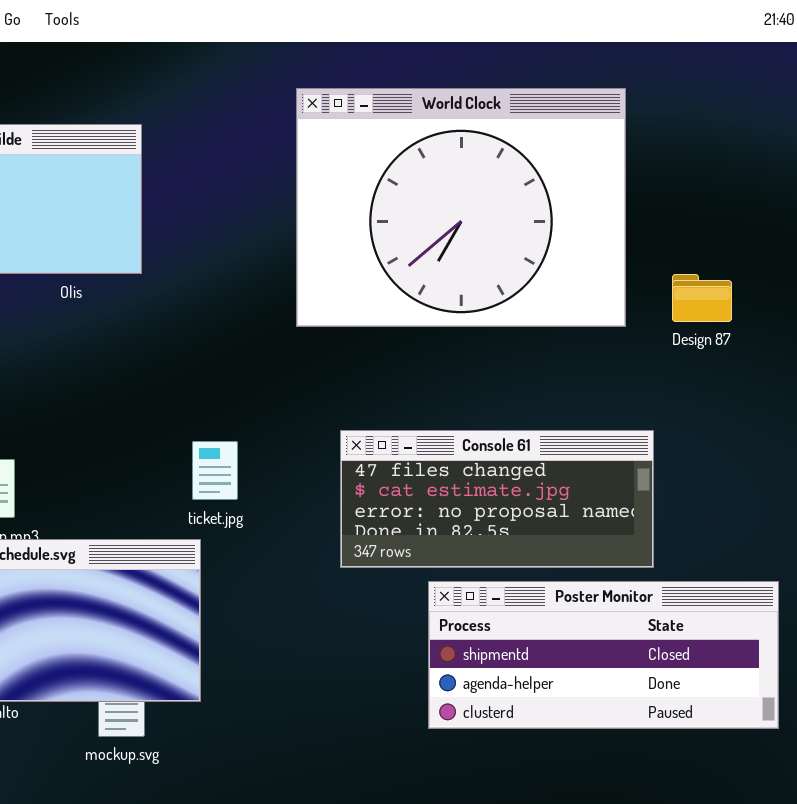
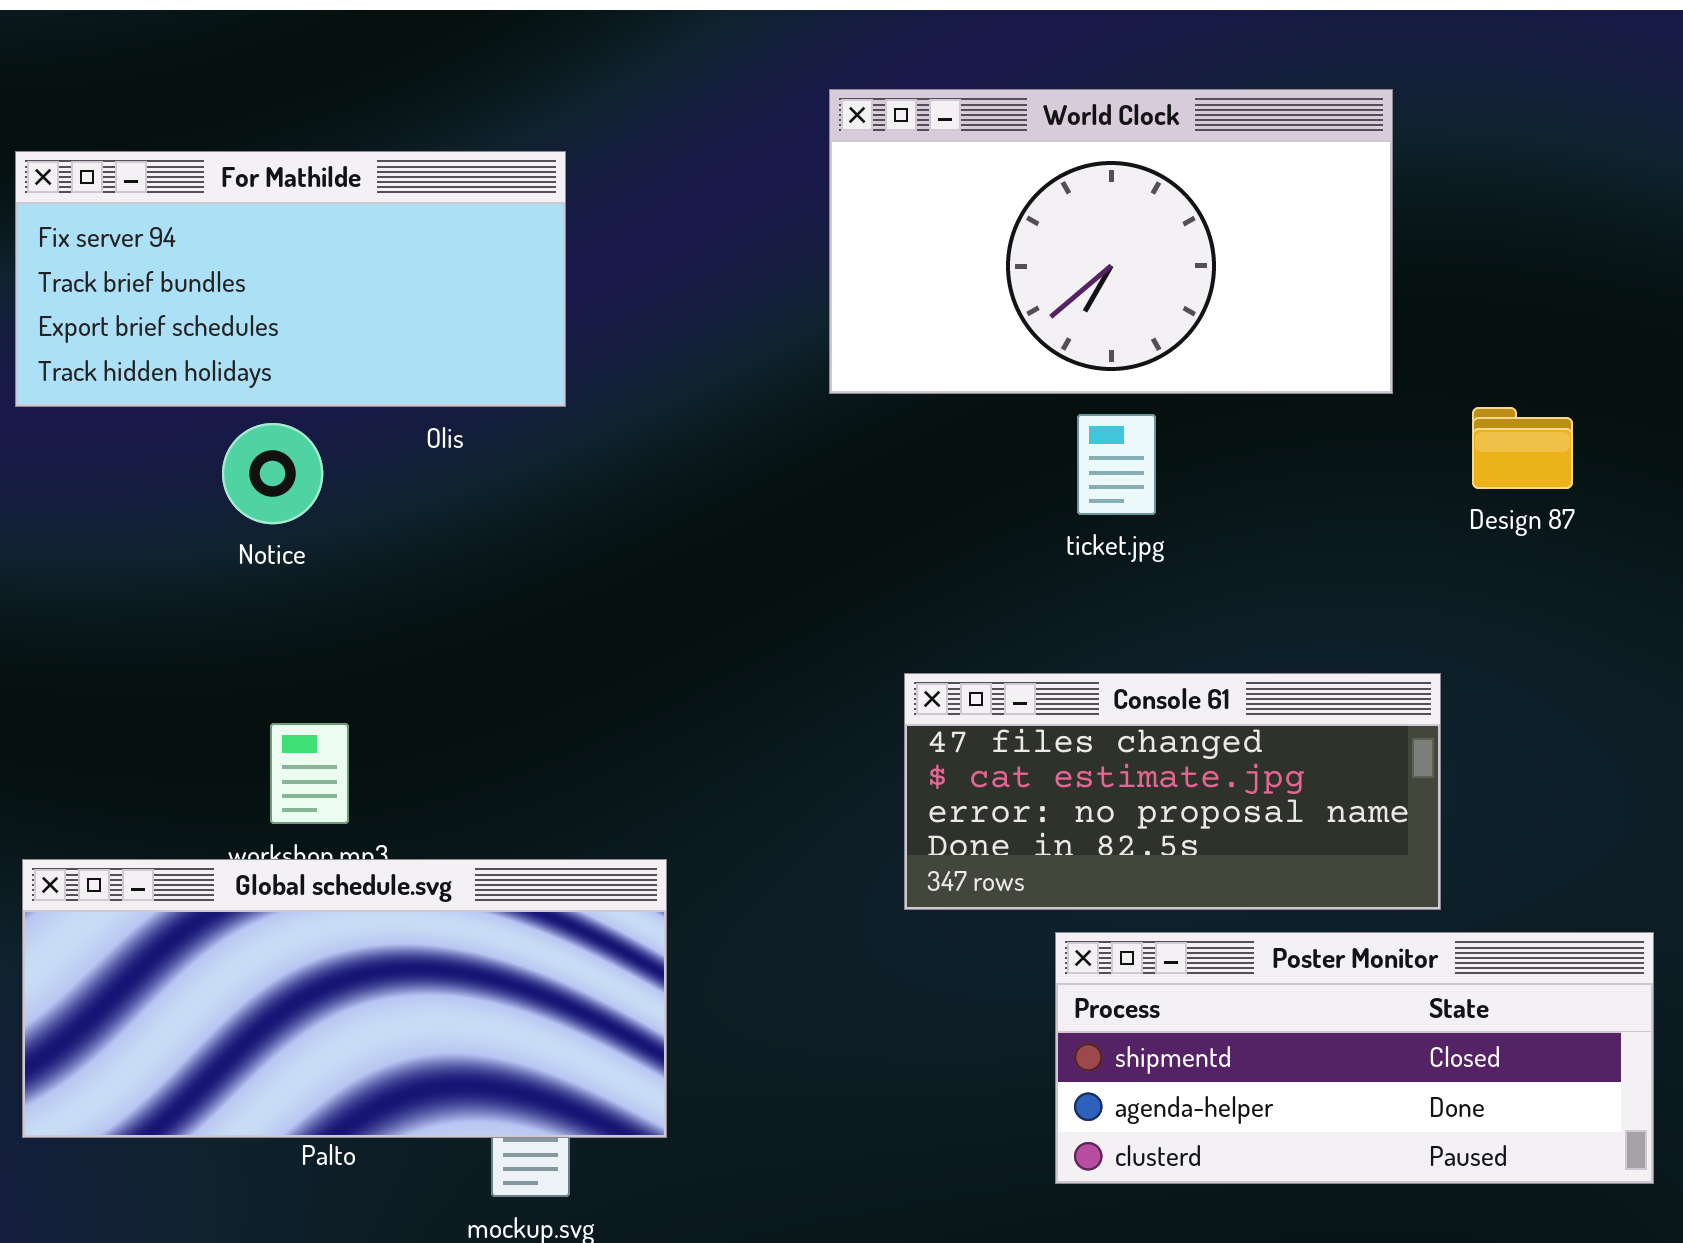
World Clock: [296,88,626,327] -> [829,89,1393,394], resized
ticket.jpg: [192,441,238,500] -> [1077,414,1156,515], moved

